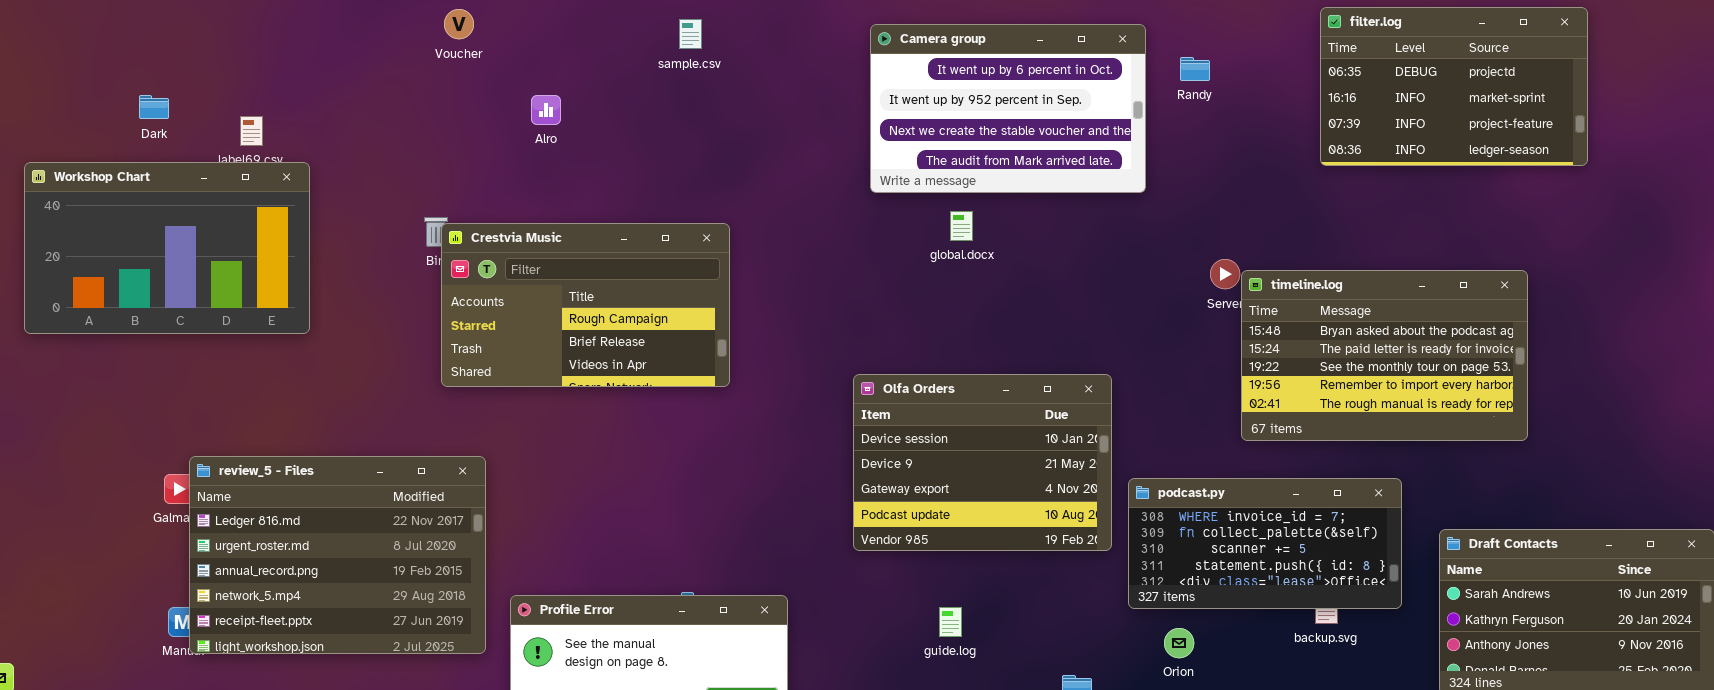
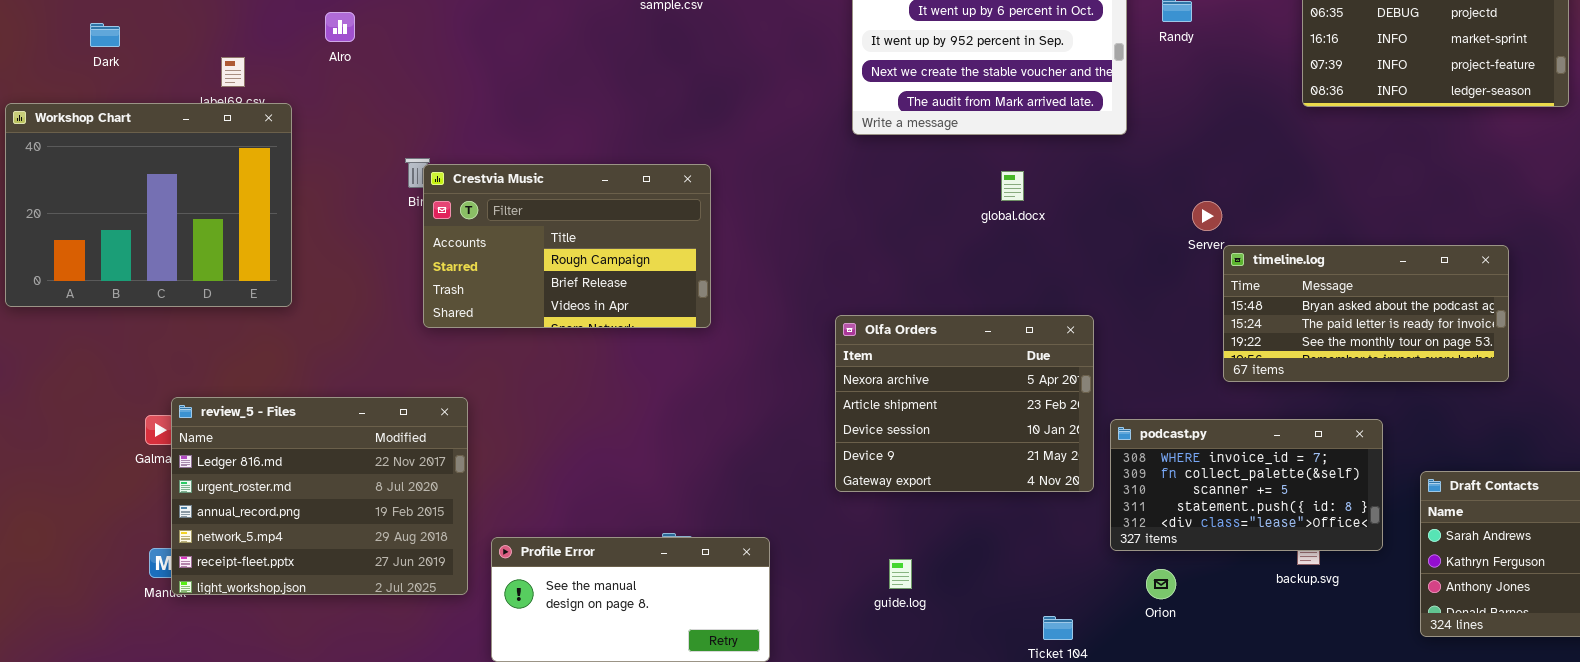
Dark: [139,95,169,119] -> [90,23,120,47], moved
Alro: [531,95,561,125] -> [325,12,355,42], moved
Workshop Chart: [24,162,310,334] -> [5,103,292,307], resized
global.docx: [950,211,973,241] -> [1001,171,1024,201], moved
timeline.log: [1241,270,1528,441] -> [1223,245,1509,382], resized
Olfa Orders: [853,374,1112,551] -> [835,315,1094,492], scrolled up 2 rows
guide.log: [939,607,962,637] -> [889,559,912,589], moved

